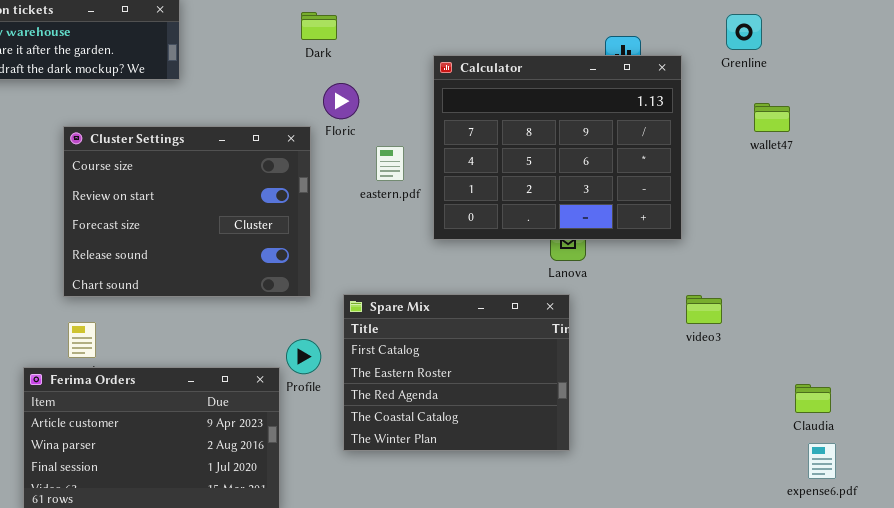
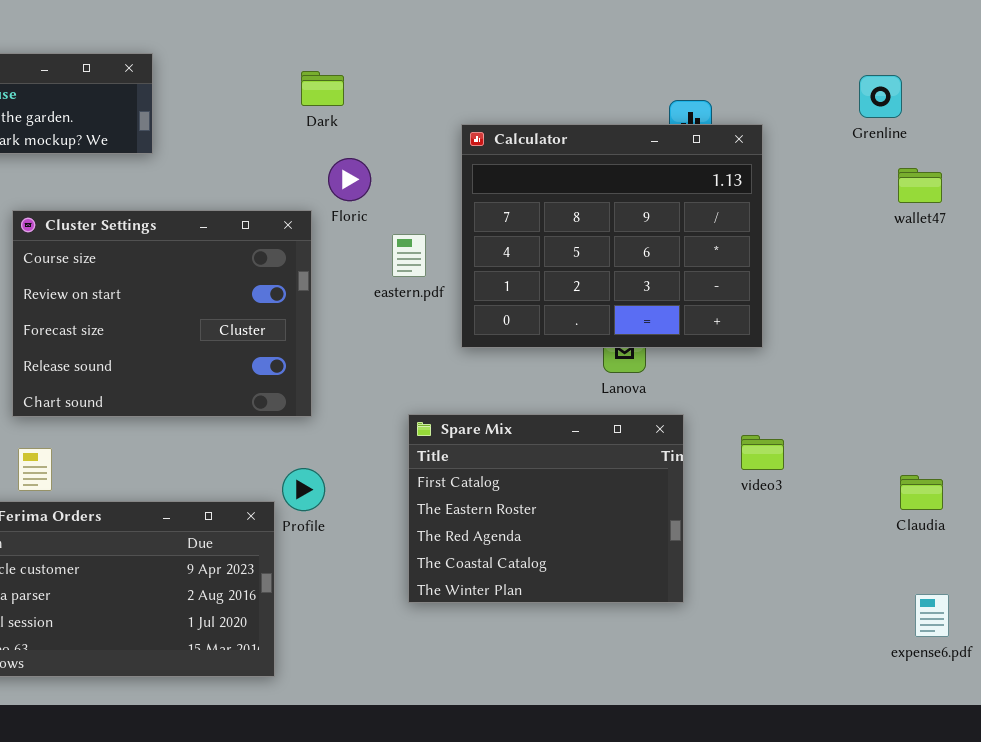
Grenline: [726,14,762,50] -> [859,75,902,118], moved
wallet47: [754,103,790,132] -> [898,168,942,203], moved
Spare Mix: [343,294,570,451] -> [408,414,684,603], moved
video3: [686,295,722,324] -> [741,435,784,470], moved
Claudia: [795,384,831,413] -> [900,475,943,510], moved

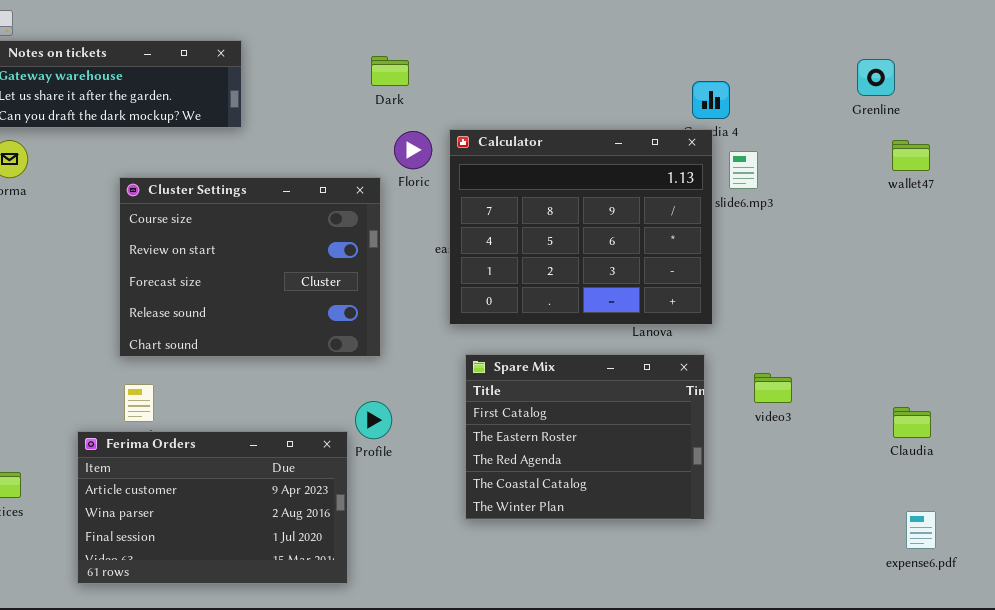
Calculator: [461,124,763,348] -> [449,129,713,325], moved

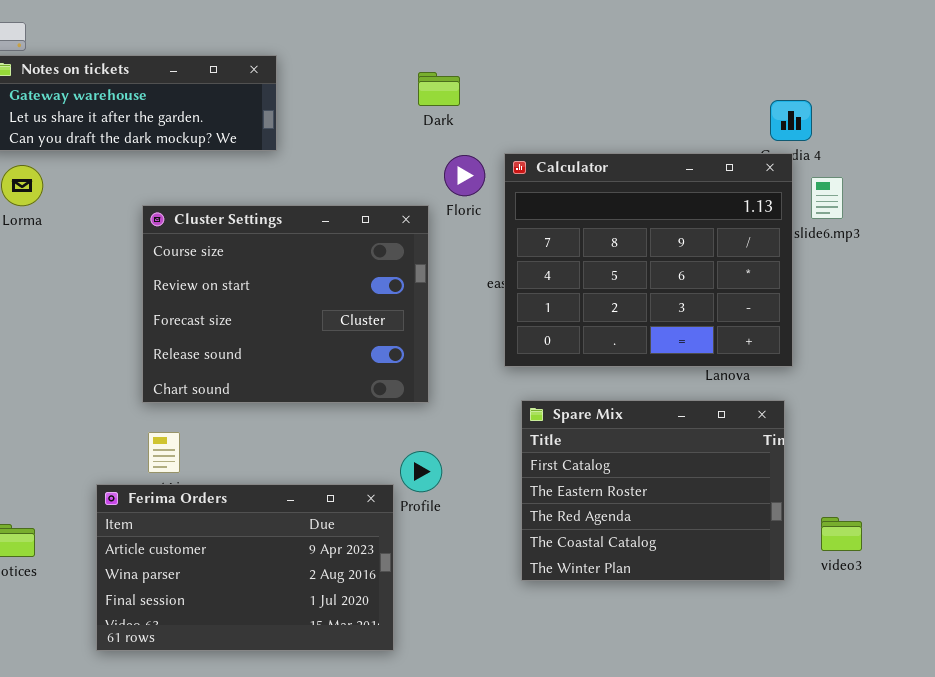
video3: [754,373,792,403] -> [821,517,862,551], moved

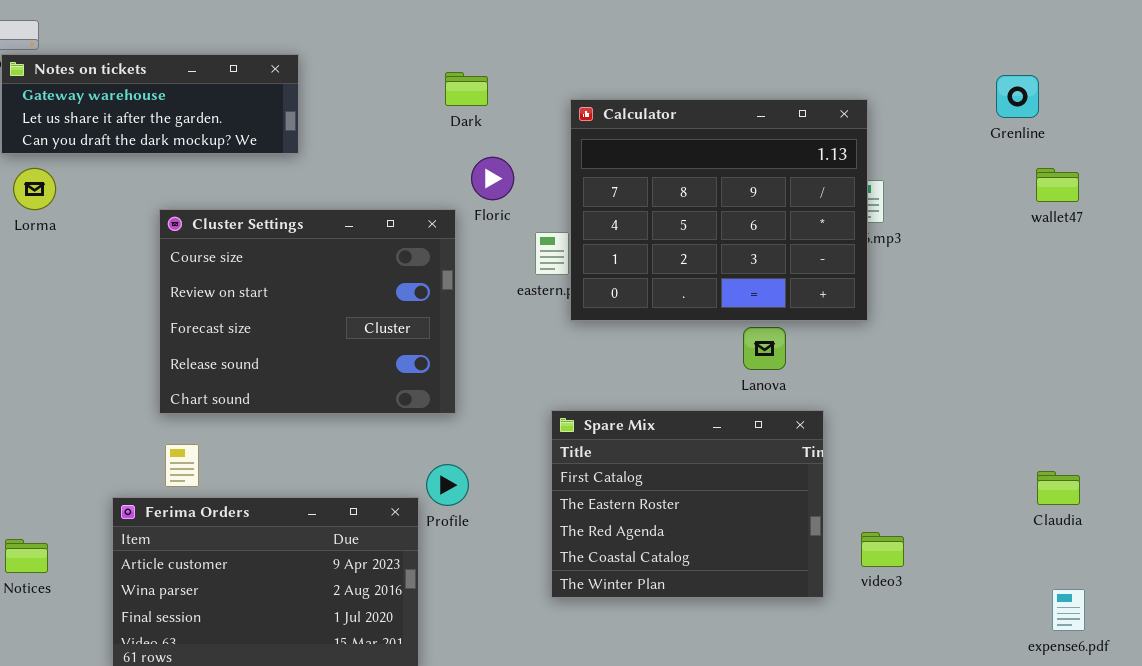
Calculator: [504,153,793,367] -> [570,99,868,321], moved

